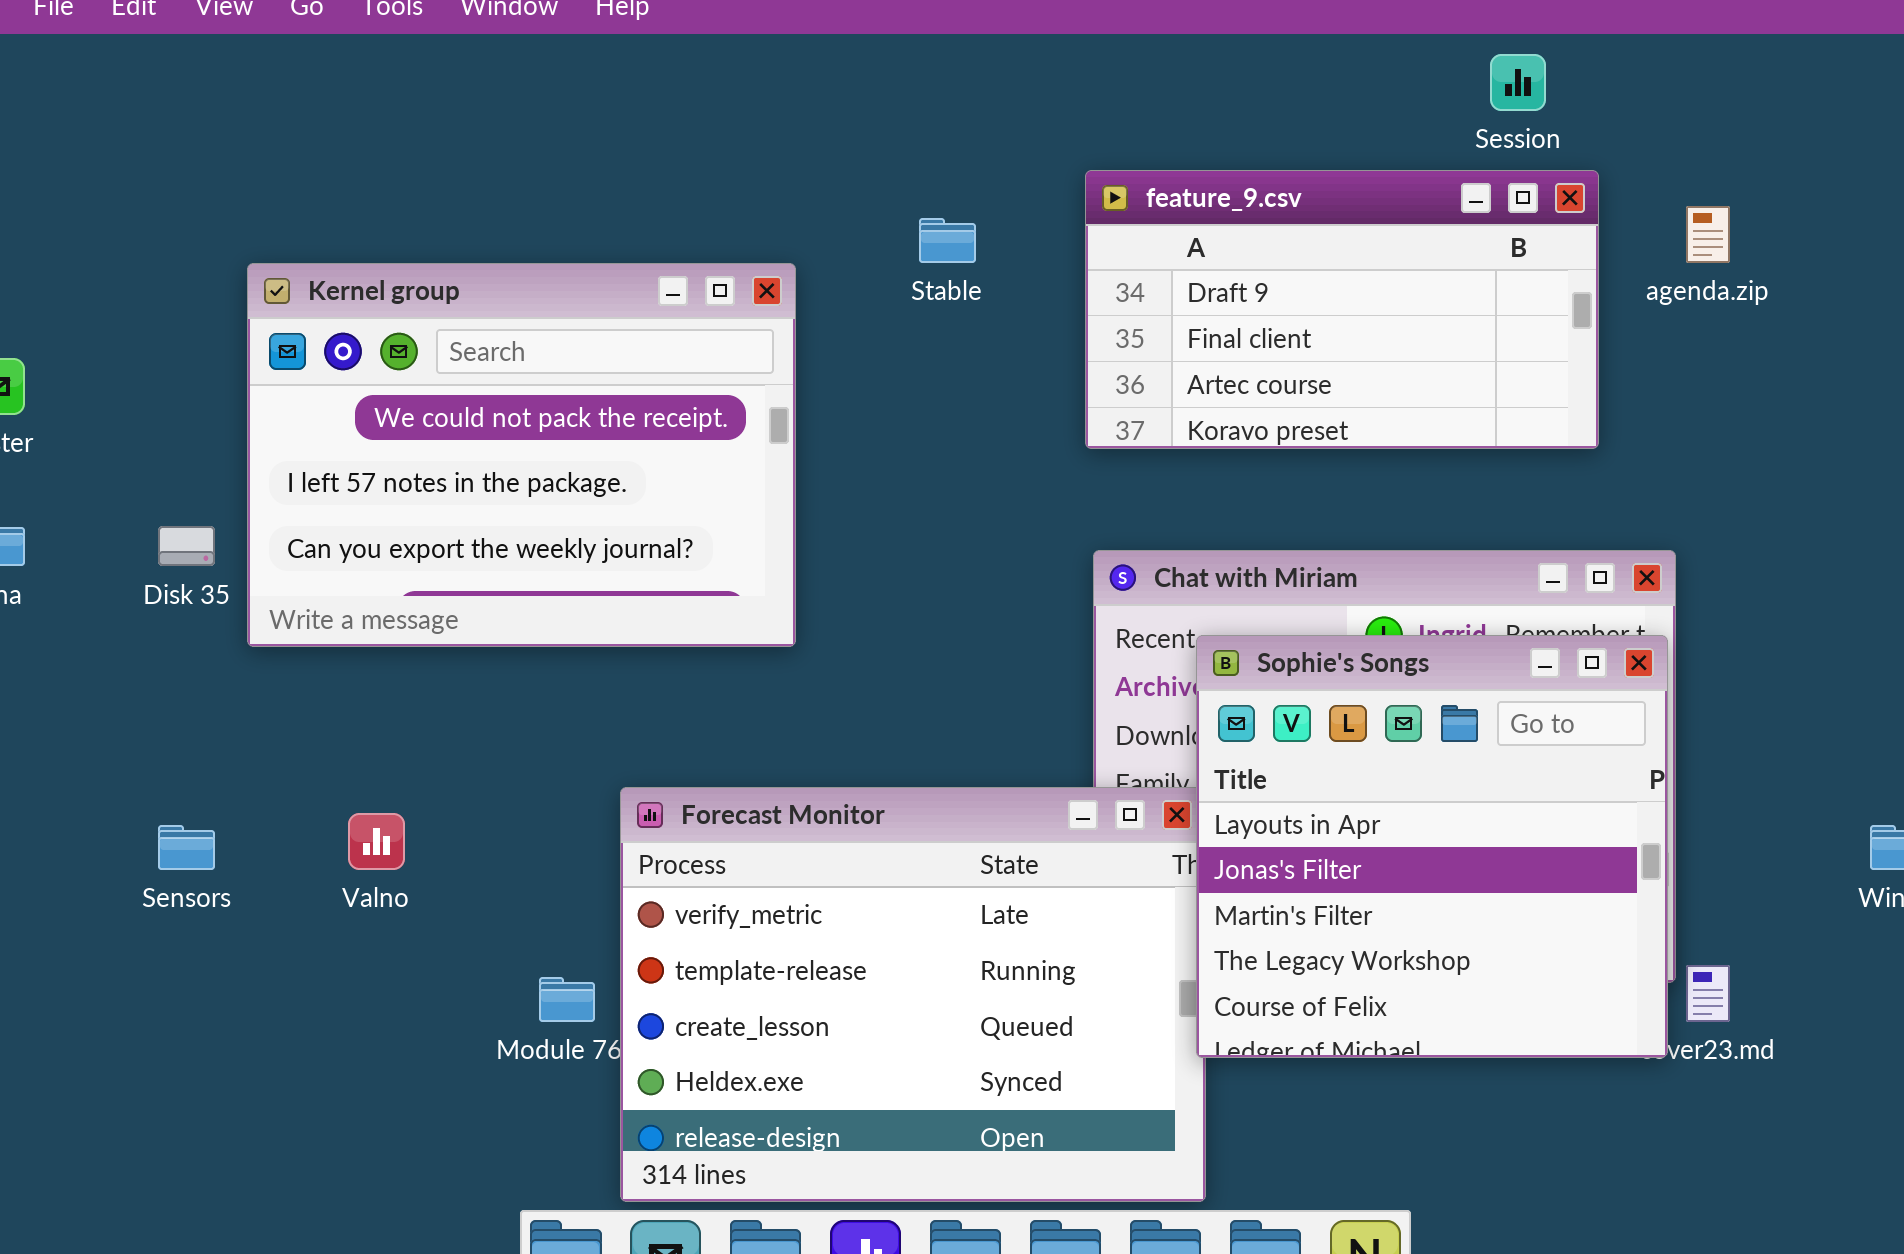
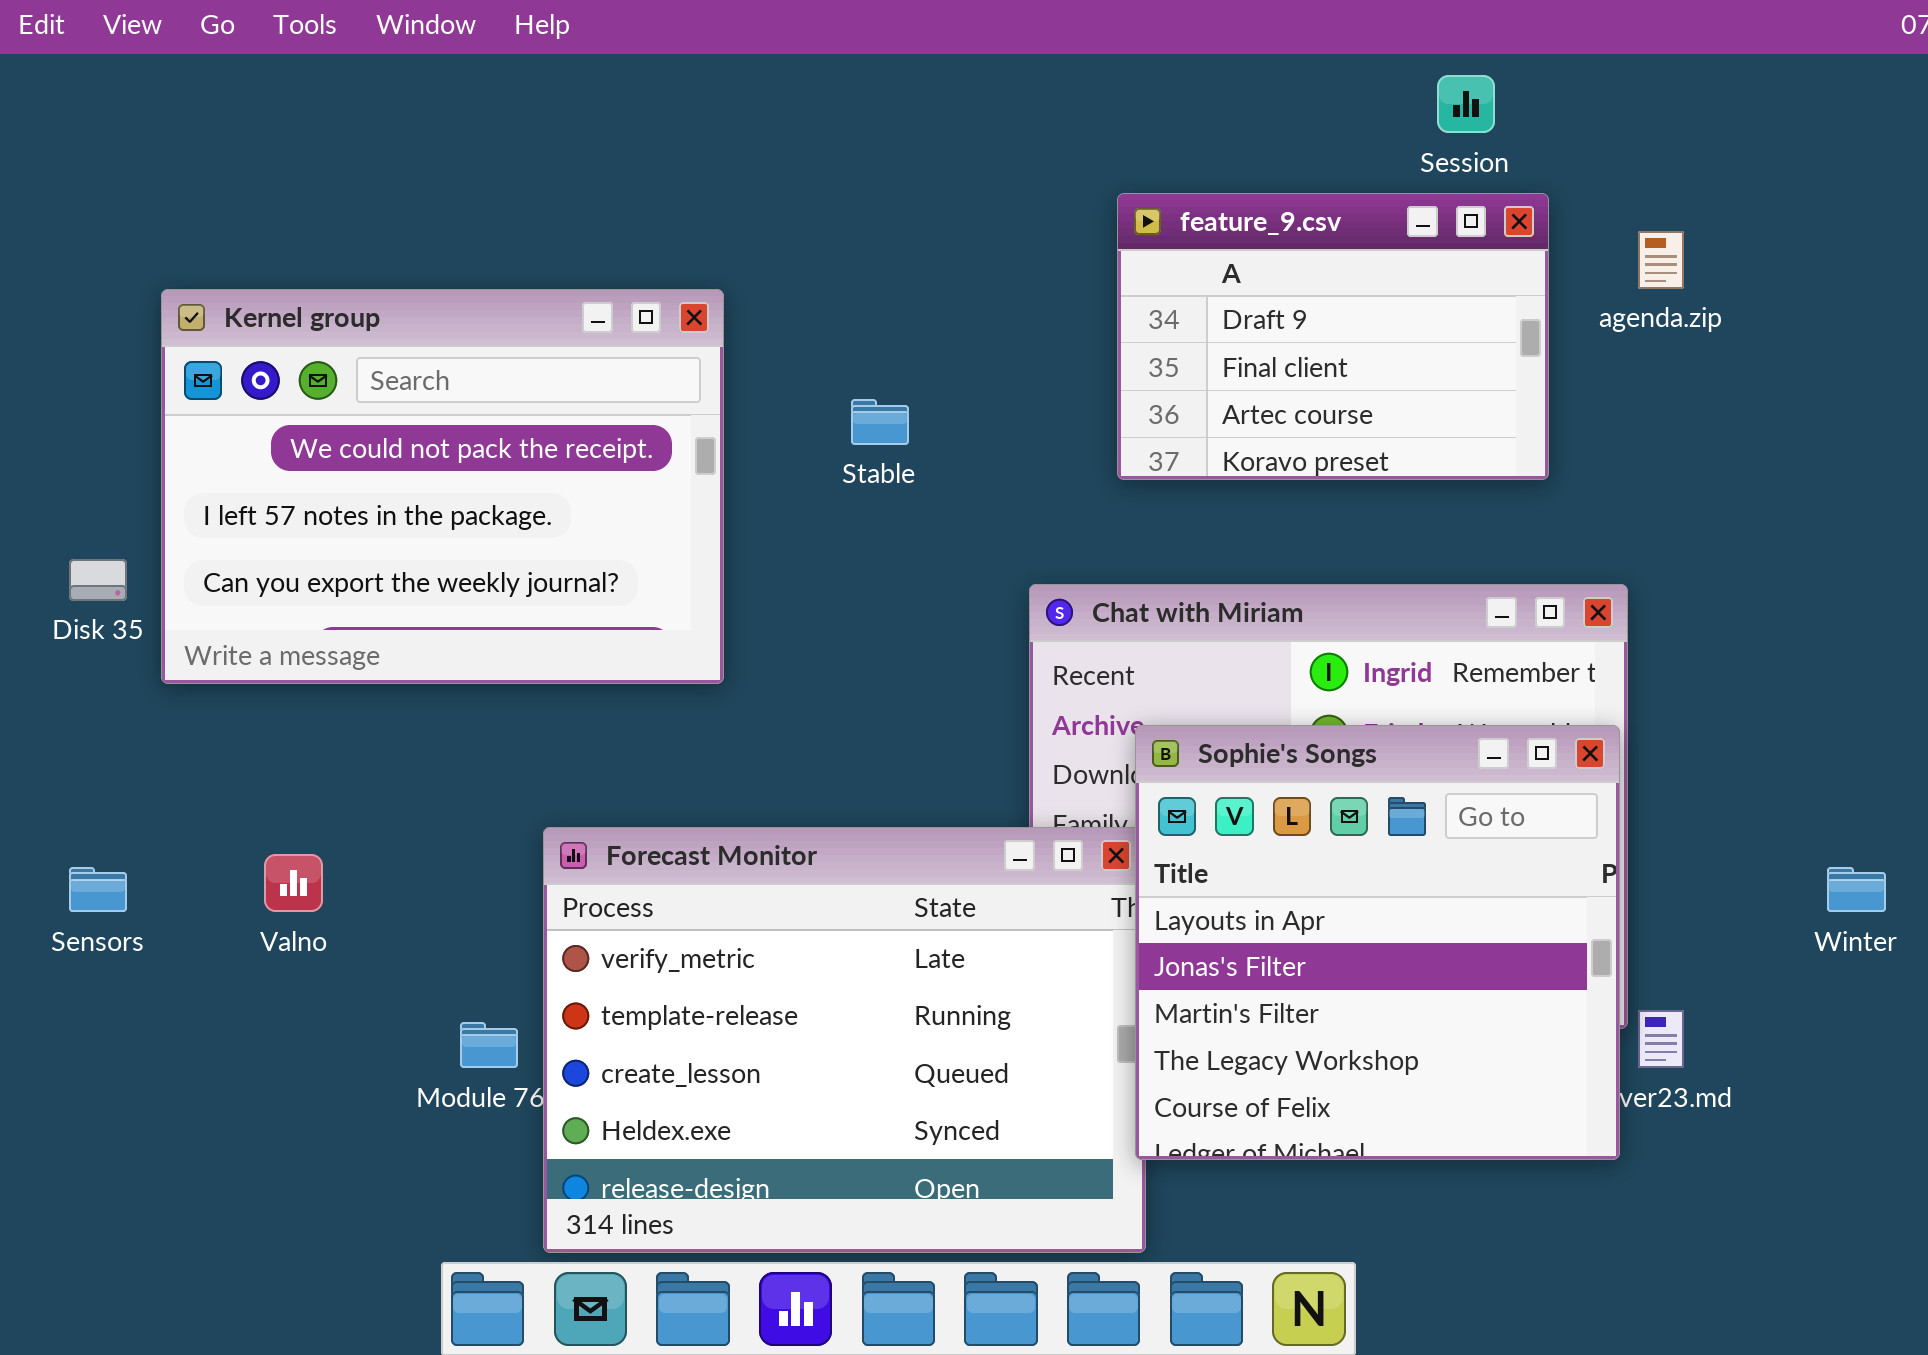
feature_9.csv: [1085,170,1599,449] -> [1117,193,1549,480], resized
Stable: [919,218,976,263] -> [851,399,909,445], moved
Sophie's Songs: [1196,635,1668,1058] -> [1135,725,1620,1160], moved

